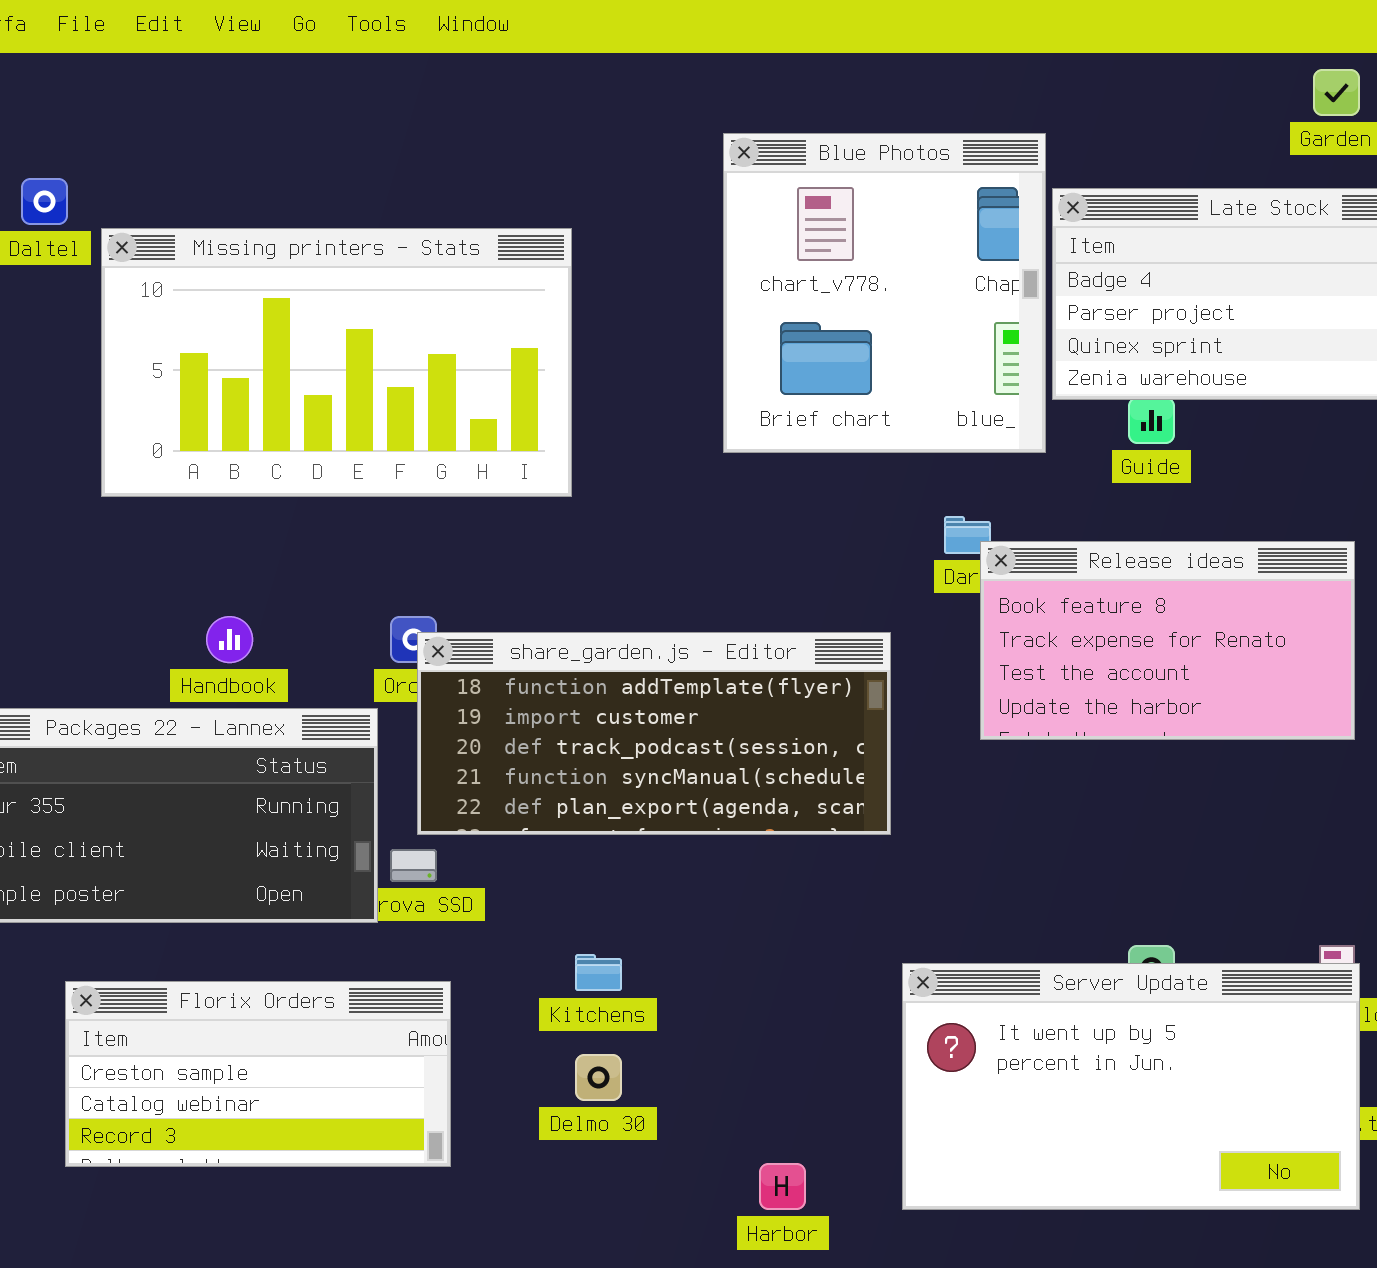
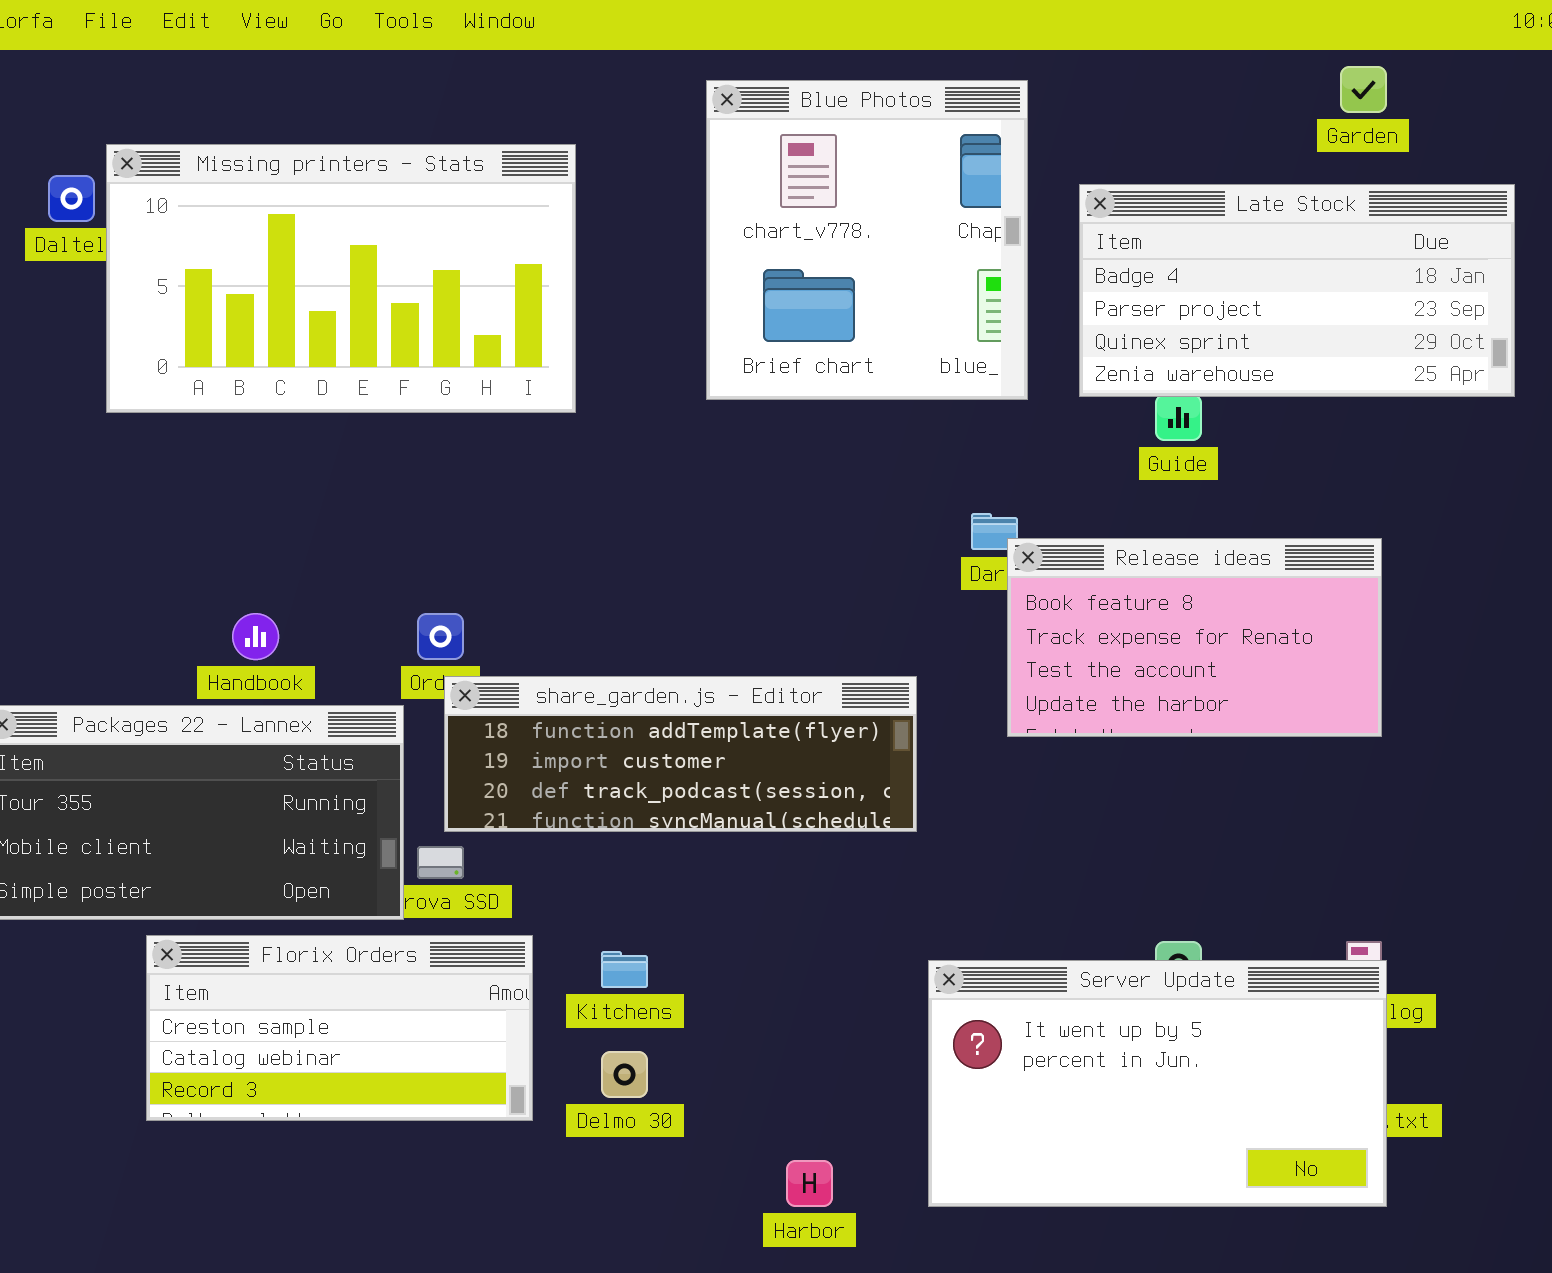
Blue Photos: [723,133,1046,453] -> [706,80,1028,400], moved
Missing printers - Stats: [101,228,572,497] -> [106,144,576,413], moved
share_garden.js - Editor: [417,632,891,835] -> [444,676,917,832], resized
Florix Orders: [65,981,451,1167] -> [146,935,533,1121], moved

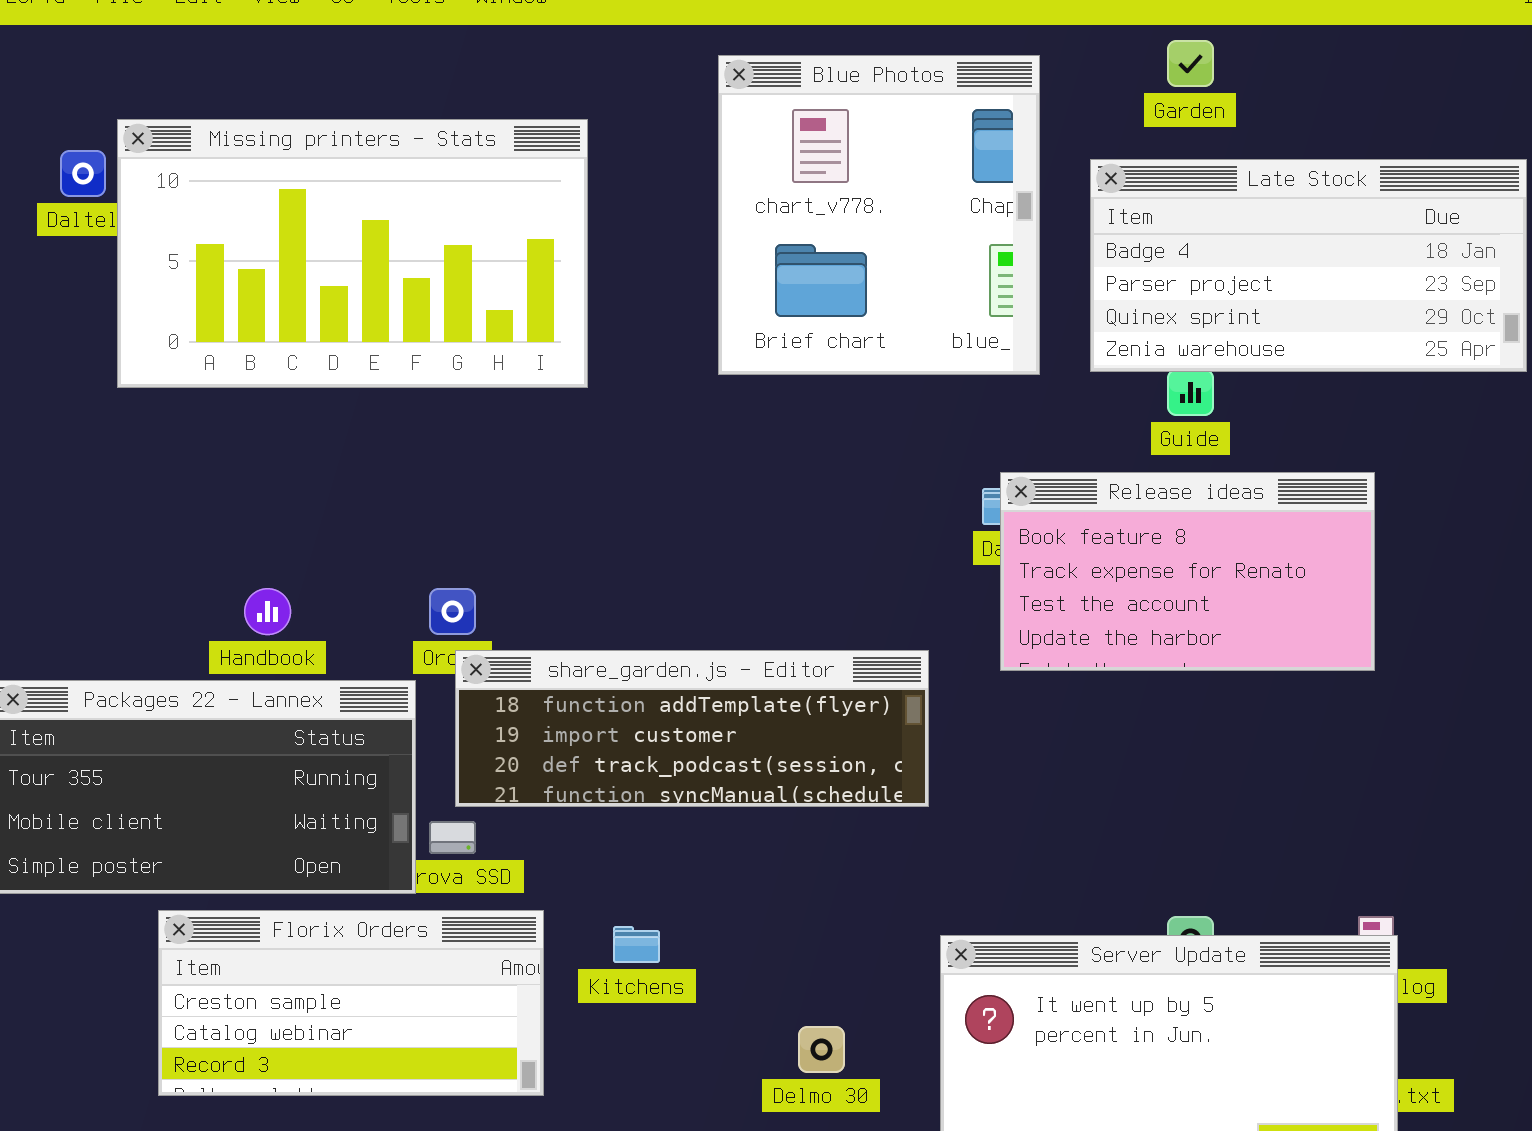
Garden: [1340,66,1387,113] -> [1167,40,1214,87], moved
Release ideas: [1007,538,1382,737] -> [1000,472,1375,671], moved
Delmo 30: [601,1051,648,1098] -> [798,1026,845,1073], moved

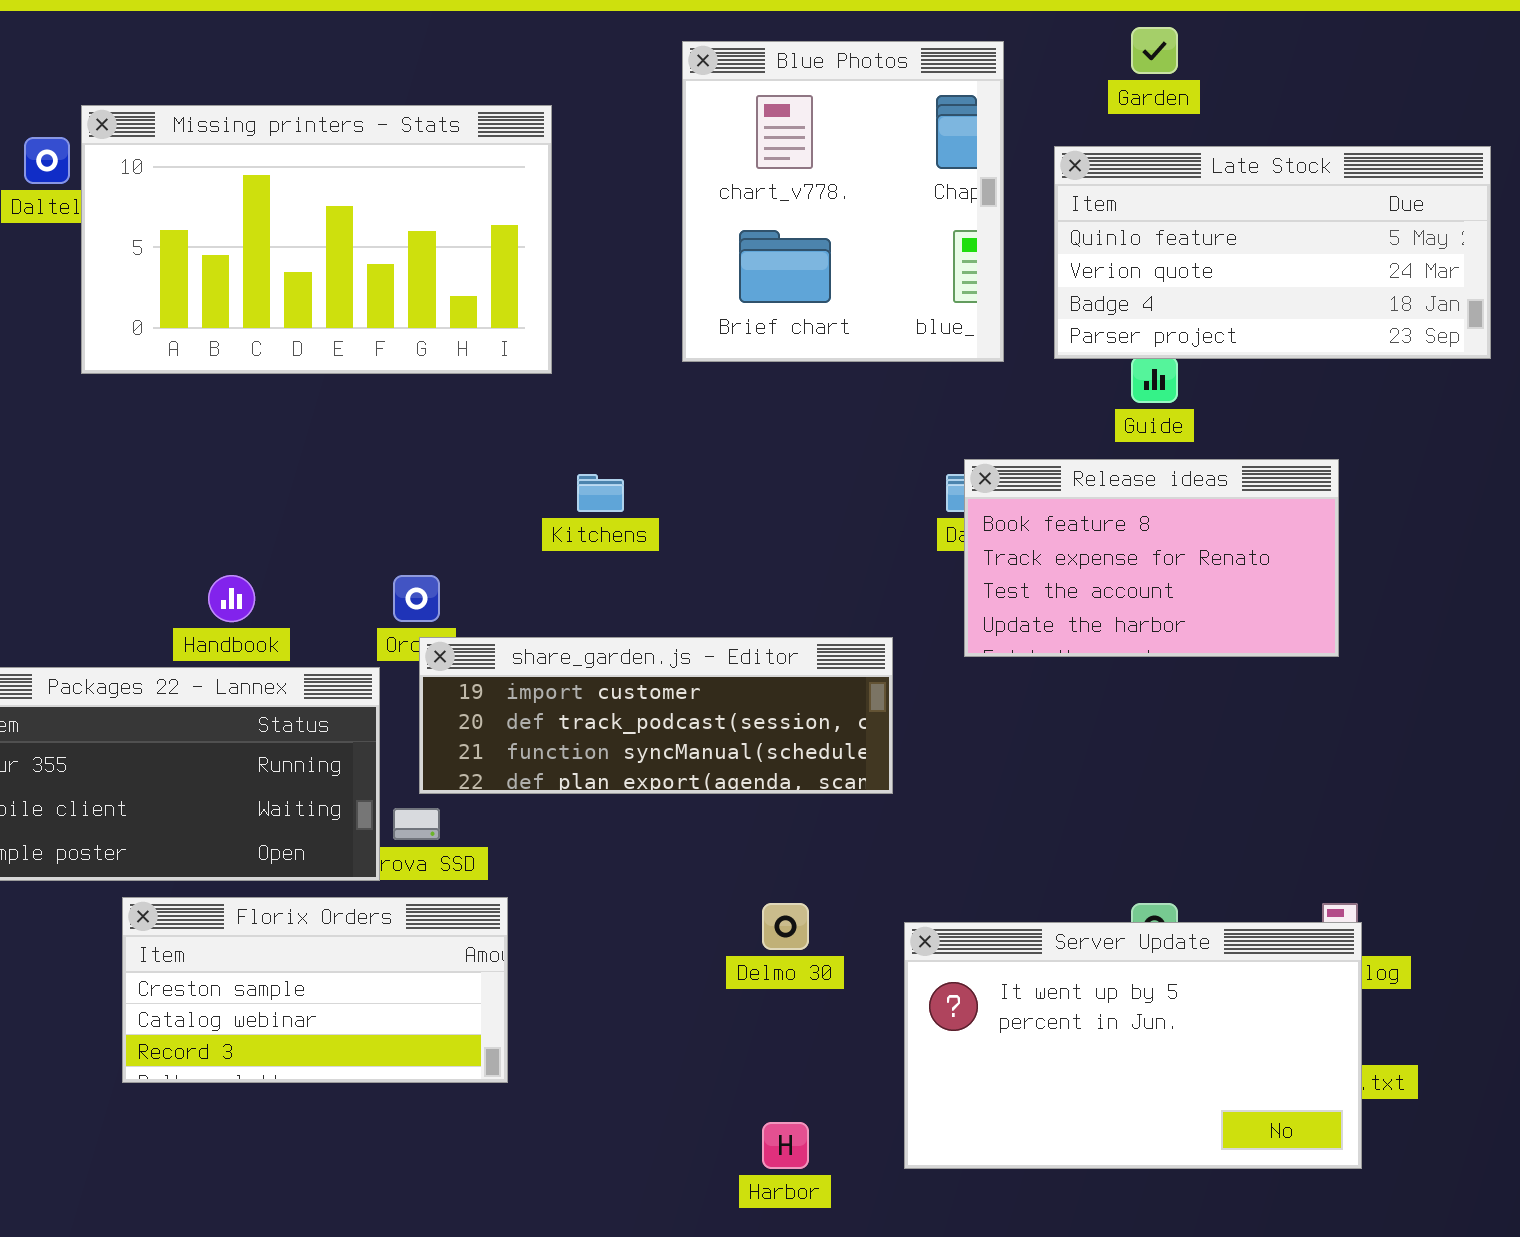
Late Stock: [1090,159,1527,372] -> [1054,146,1491,359], scrolled up 2 rows
share_garden.js - Editor: [455,650,929,807] -> [419,637,893,794], scrolled down 1 row
Kitchens: [613,926,660,963] -> [577,474,624,512], moved
Delmo 30: [798,1026,845,1073] -> [762,903,809,950], moved

